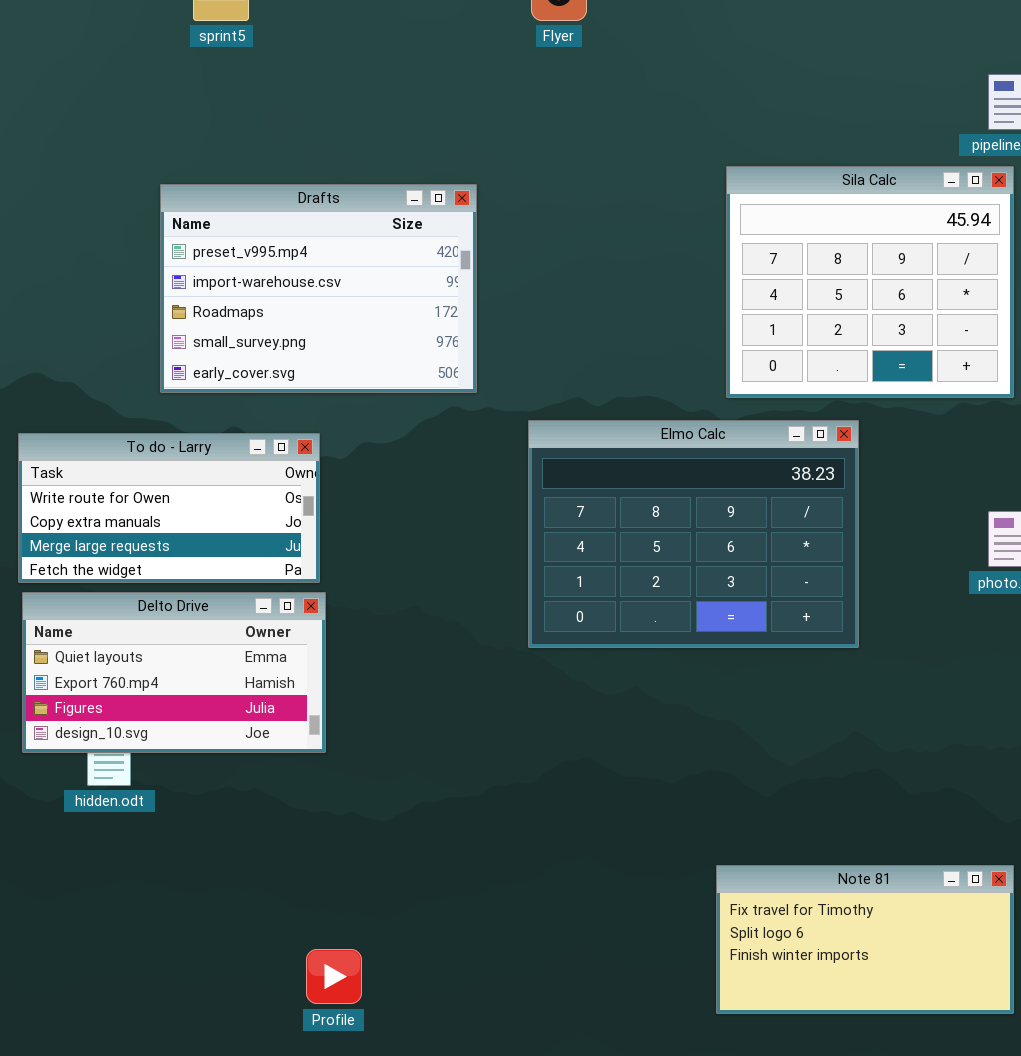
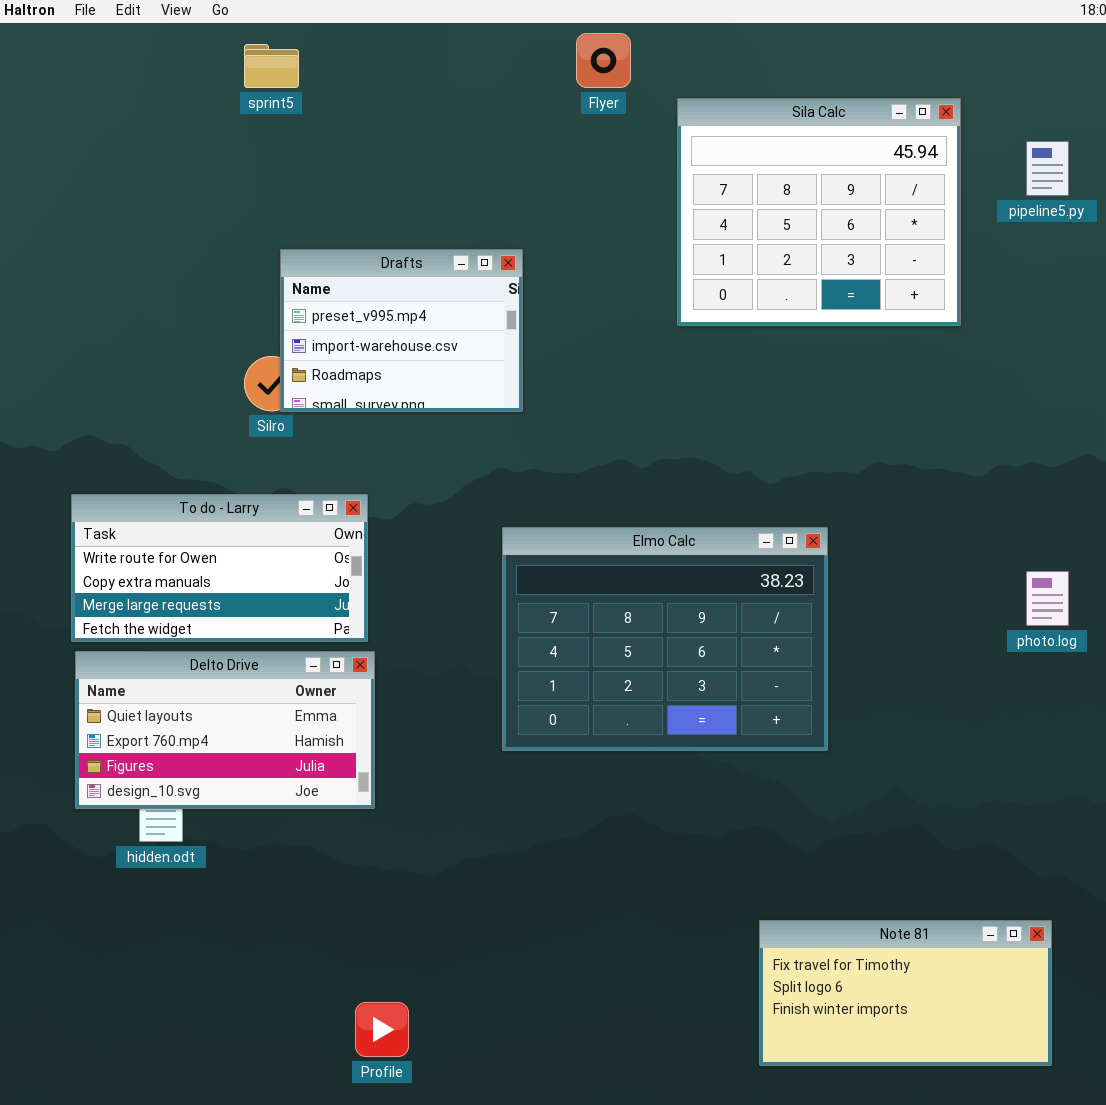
Sila Calc: [726,166,1014,398] -> [677,98,961,326], moved
Drafts: [160,184,477,393] -> [280,249,523,412], resized
Elmo Calc: [528,420,859,648] -> [502,527,828,751], moved

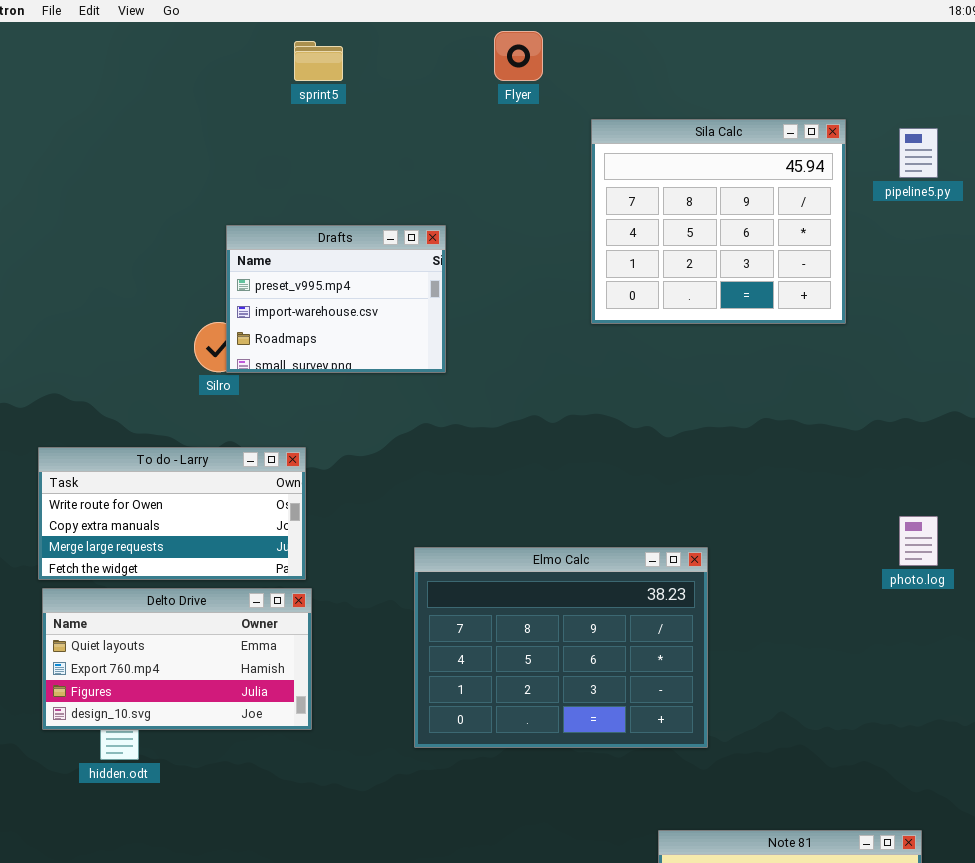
sprint5: [244,44,299,88] -> [294,41,343,81], moved
Sila Calc: [677,98,961,326] -> [591,119,846,324], moved
Elmo Calc: [502,527,828,751] -> [414,547,708,748], moved

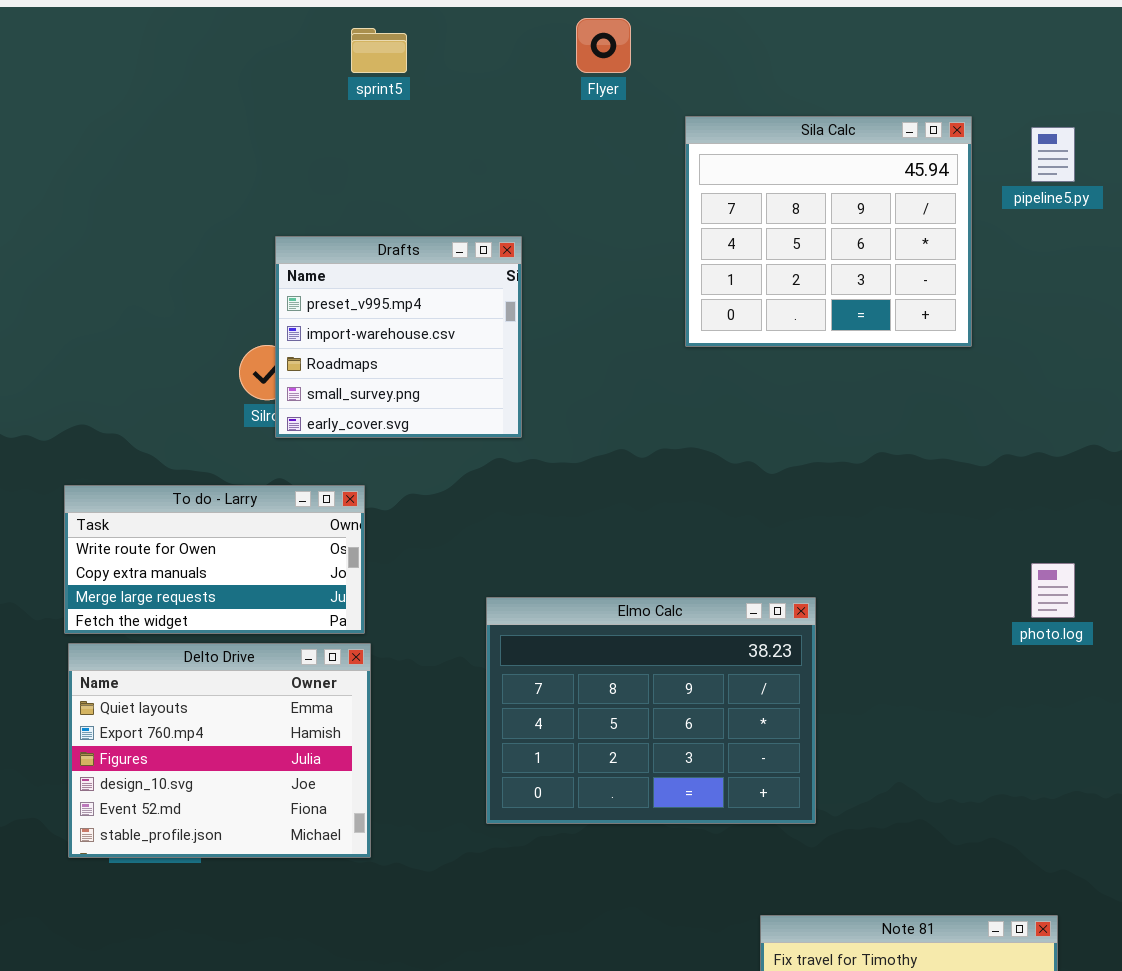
Drafts: [226,225,446,373] -> [275,236,522,438], resized
Delto Drive: [42,588,312,730] -> [68,643,371,858], resized

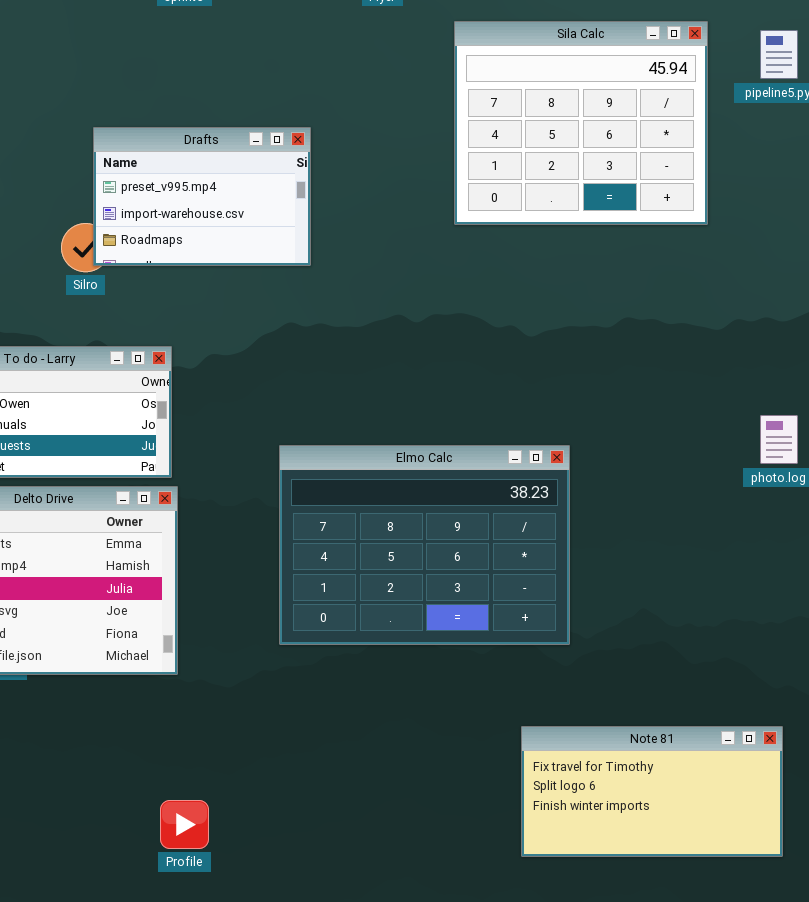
Drafts: [275,236,522,438] -> [93,127,311,266], resized

